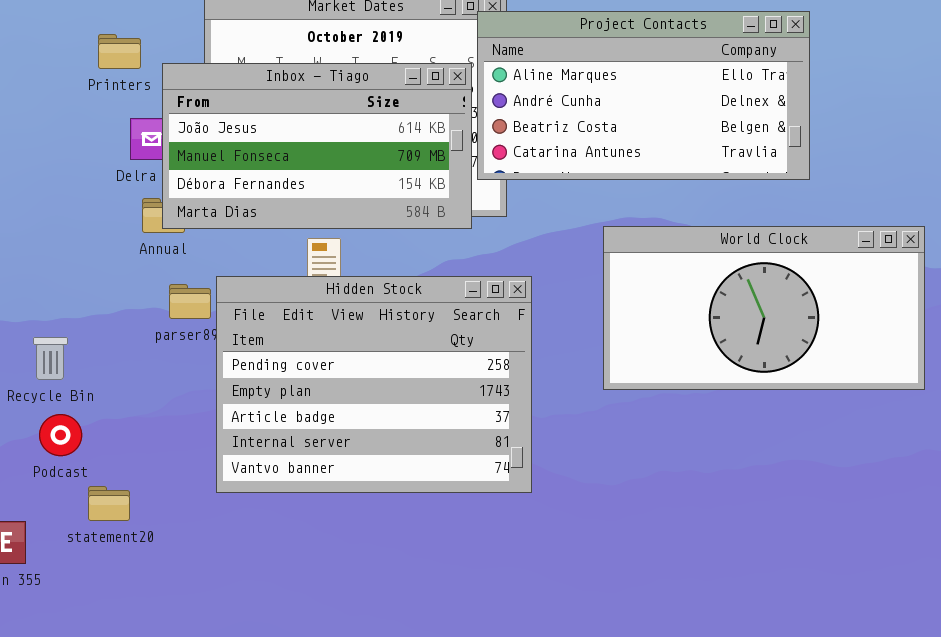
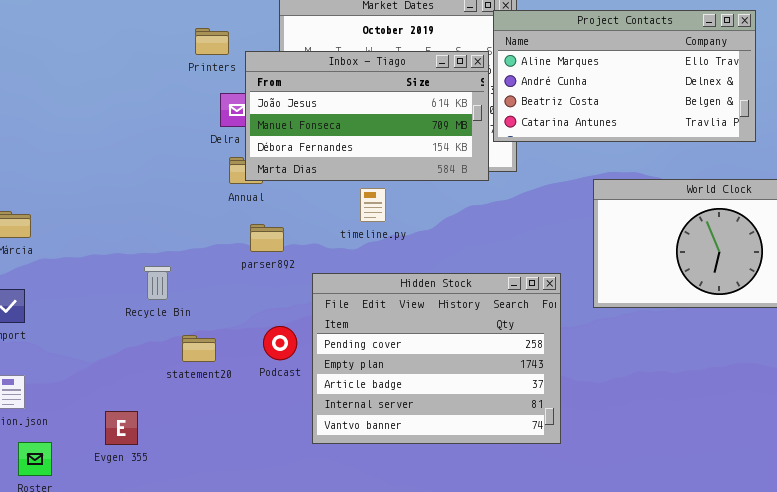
Hidden Stock: [216,276,532,493] -> [312,273,561,444], moved
Podcast: [39,414,82,456] -> [263,326,297,360], moved
statement20: [88,486,130,521] -> [182,335,216,362], moved

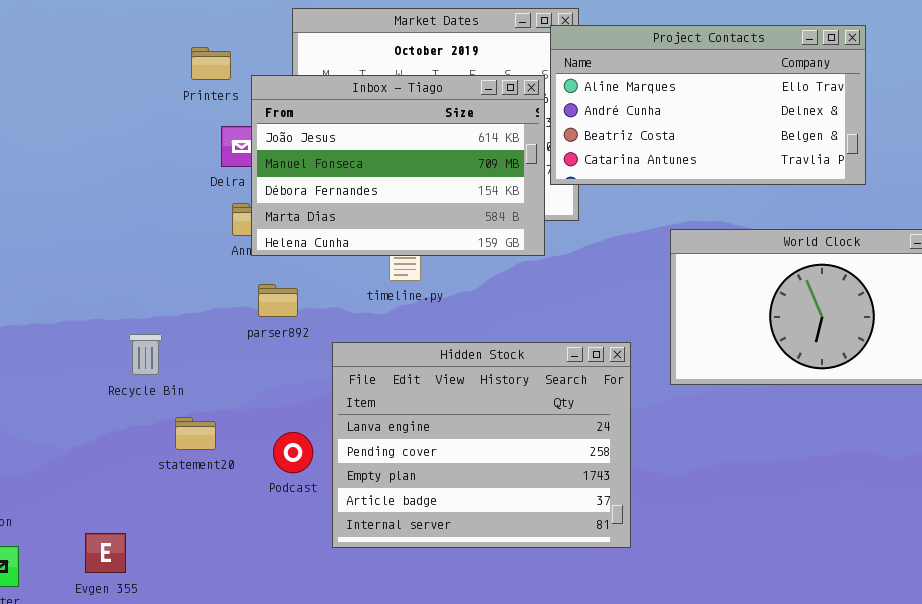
Inbox - Tiago: [245,51,489,181] -> [251,75,545,256], resized
Hidden Stock: [312,273,561,444] -> [332,342,631,548], scrolled up 1 row
Podcast: [263,326,297,360] -> [273,432,313,473], moved
Evgen 355: [105,411,138,445] -> [85,533,126,573], moved

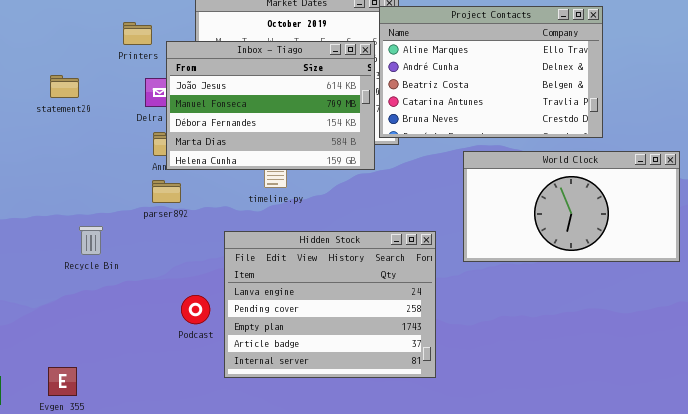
Project Contacts: [550,25,866,185] -> [379,6,603,138], resized
parser892: [258,284,298,317] -> [152,180,181,203], moved
statement20: [175,417,216,450] -> [50,75,79,98], moved

